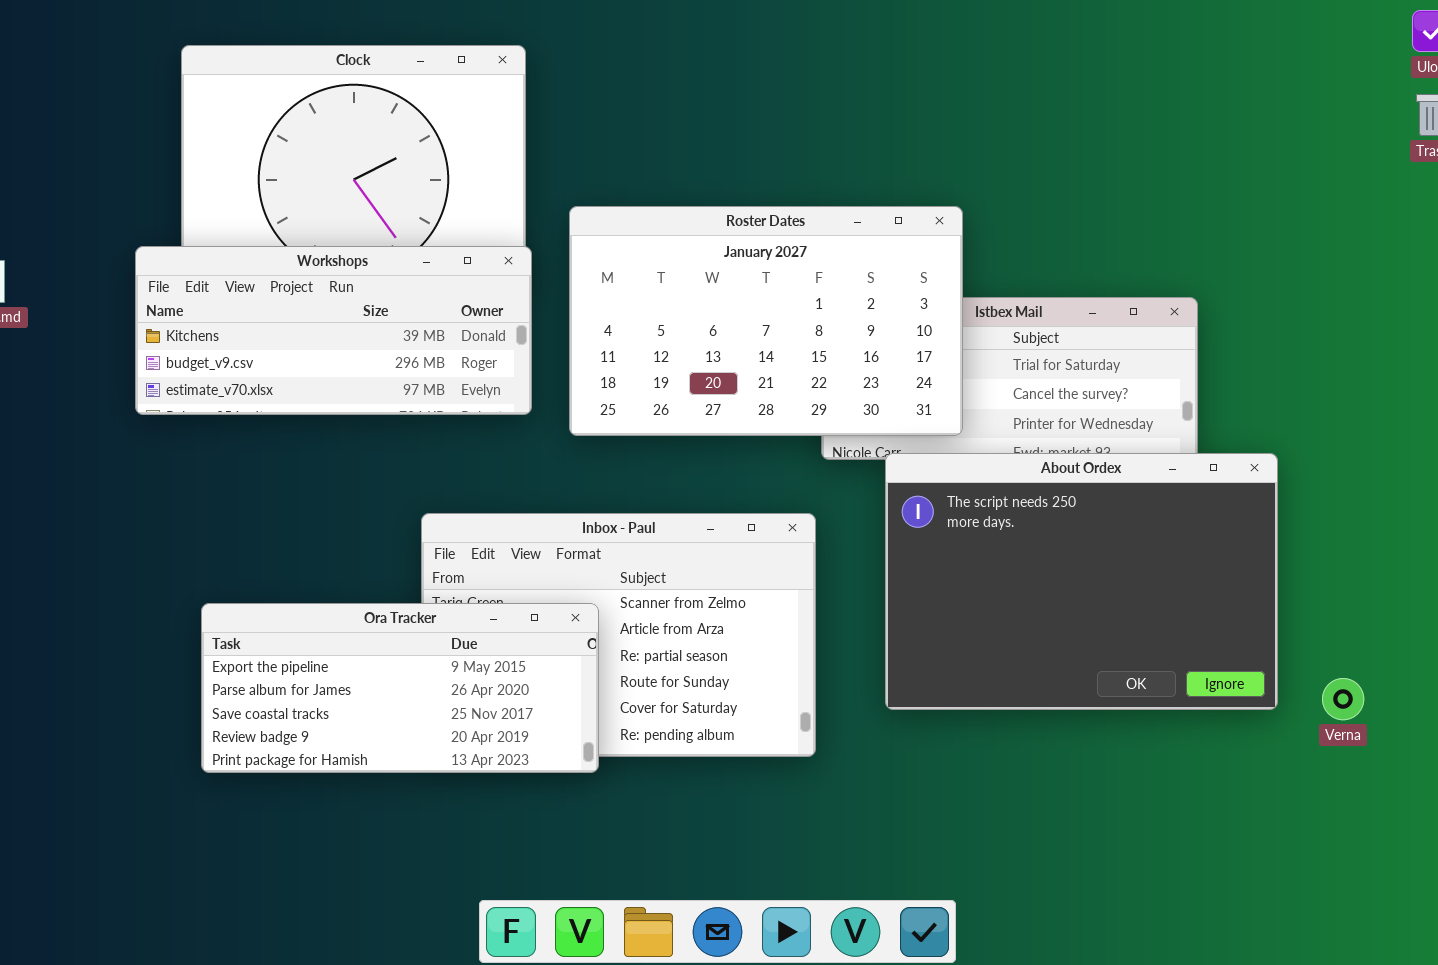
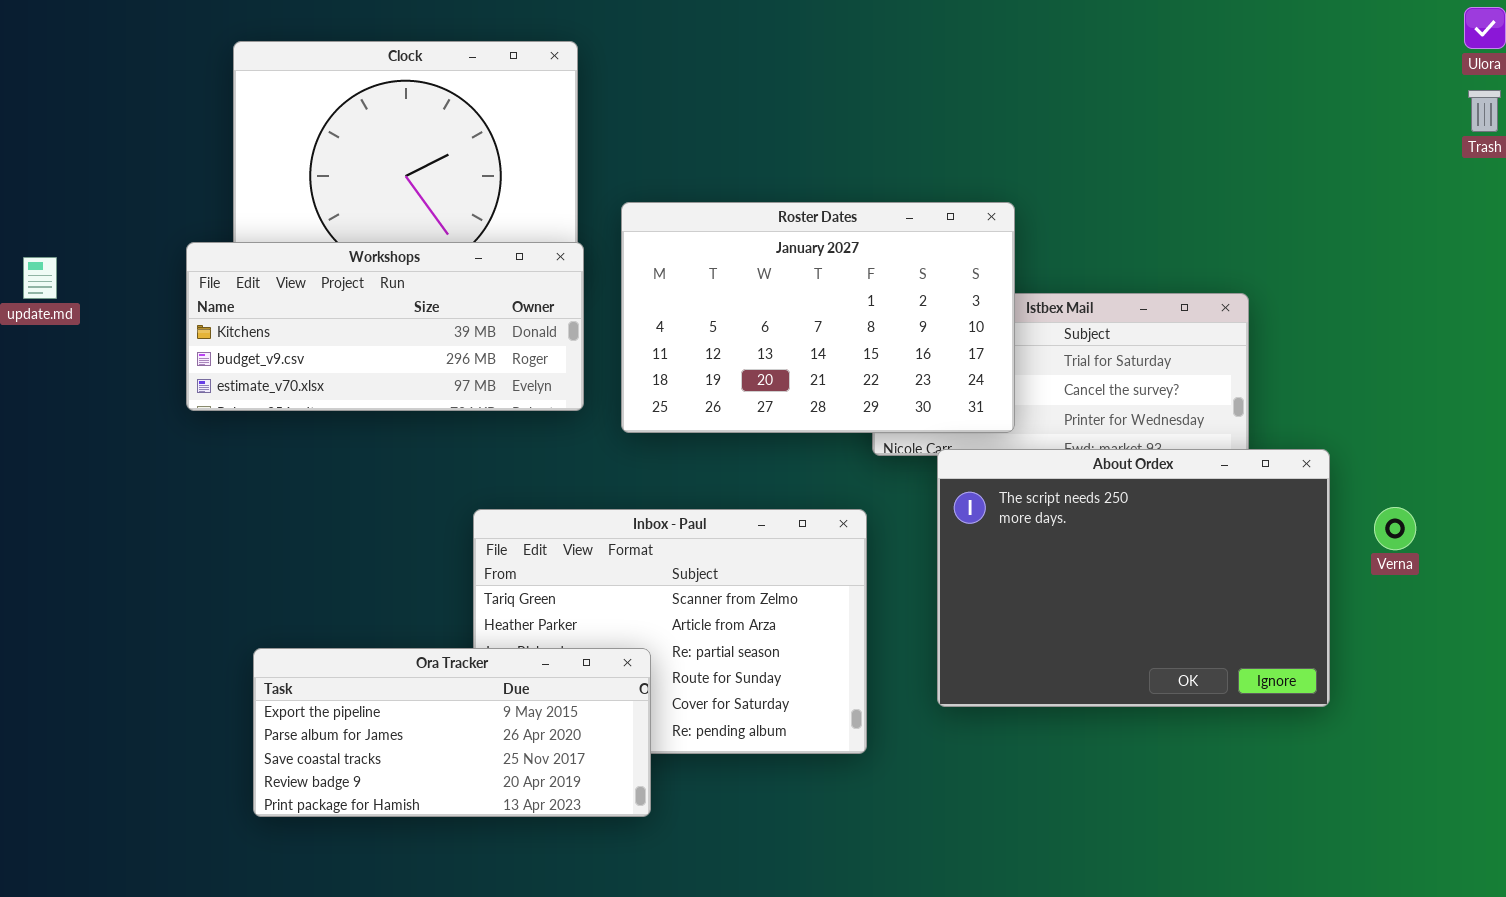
Ora Tracker: [201,603,599,773] -> [253,648,651,817], moved
Verna: [1322,678,1364,720] -> [1374,507,1416,550], moved

